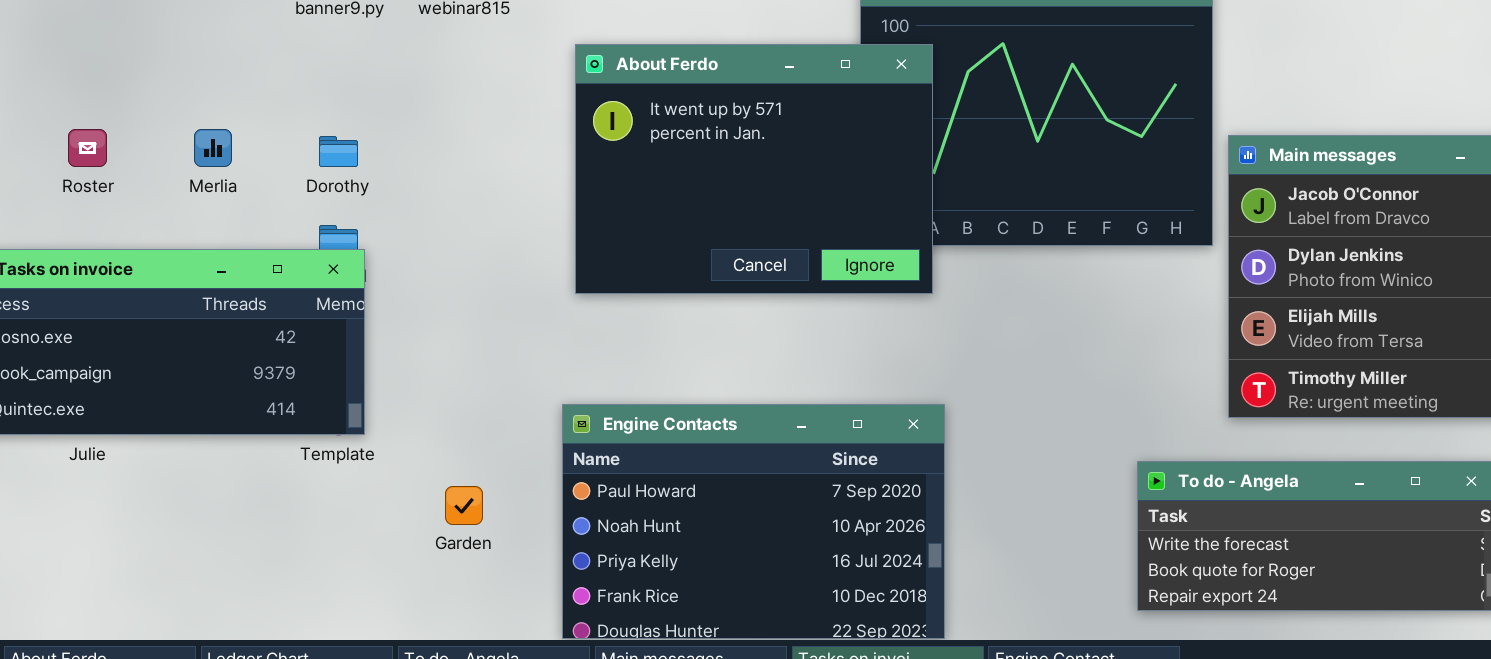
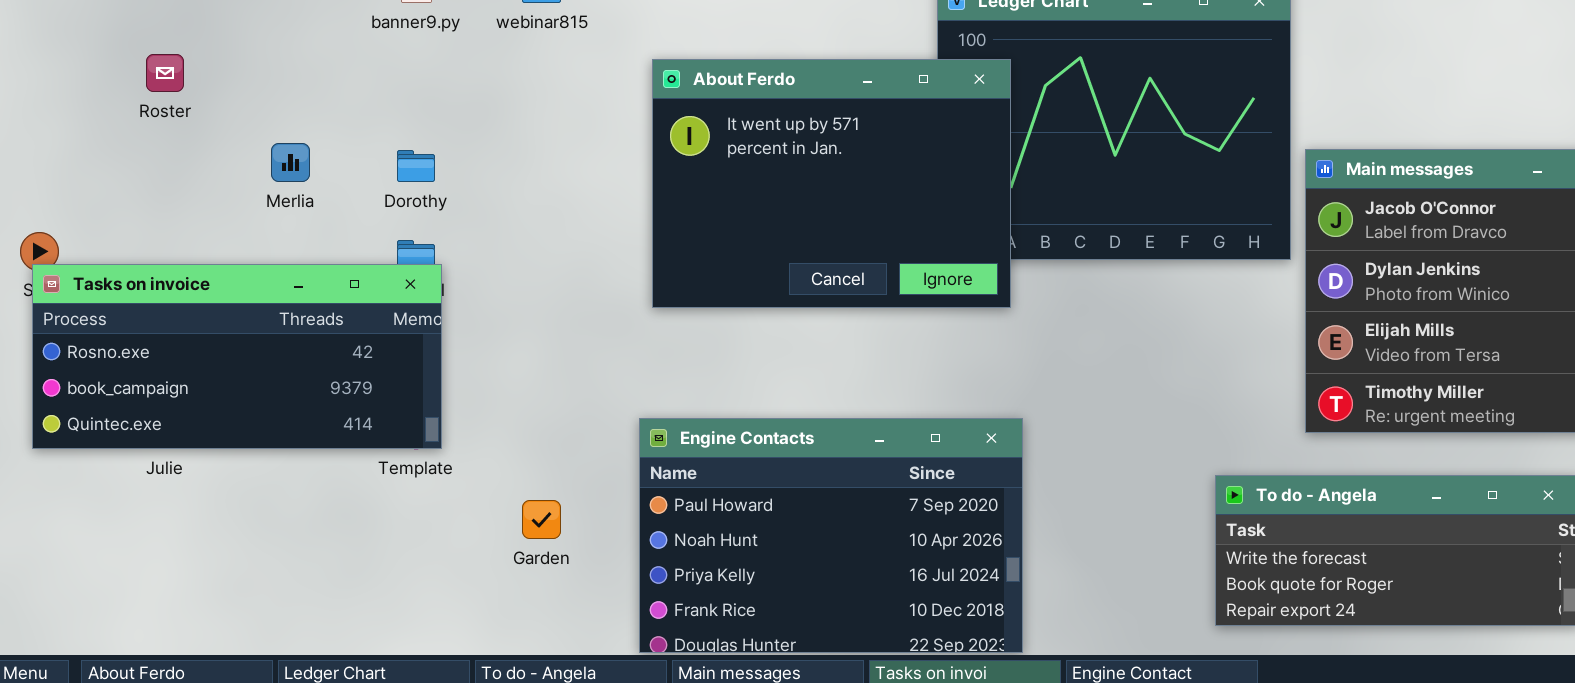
Roster: [68,129,107,167] -> [146,54,184,92], moved

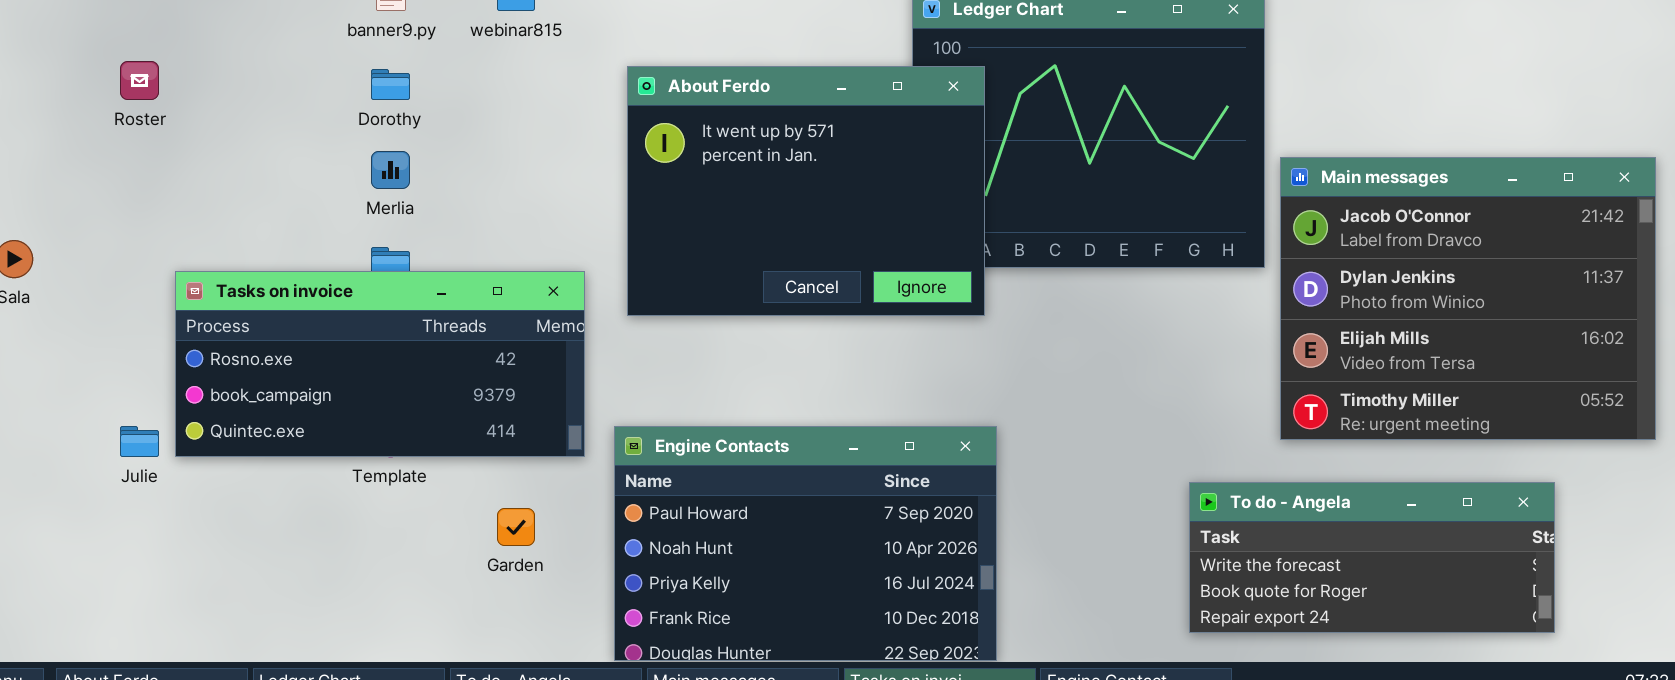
Merlia: [271,143,310,182] -> [371,151,410,189], moved
Dorothy: [397,150,435,182] -> [371,69,410,100], moved
Tasks on invoice: [32,264,442,449] -> [175,271,585,457], moved

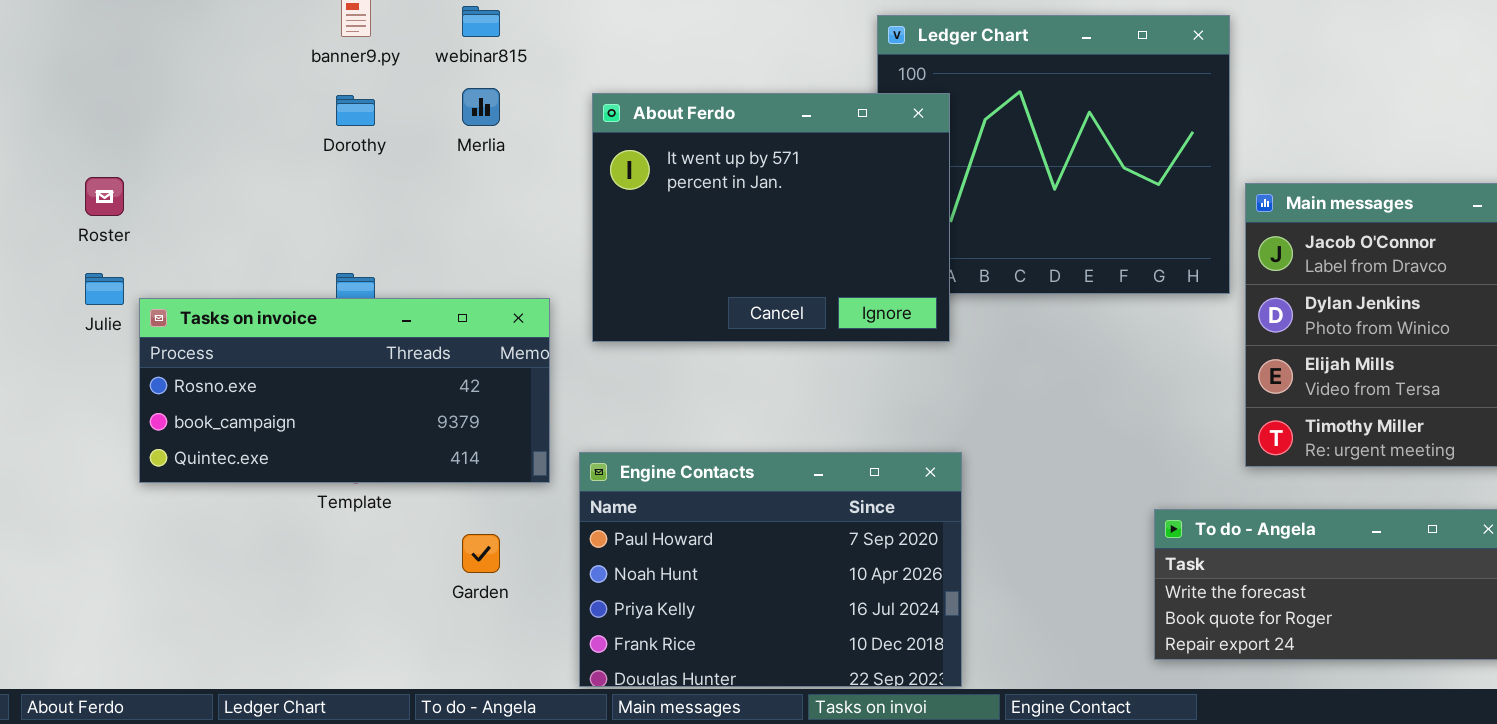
Roster: [120,61,159,100] -> [85,177,124,216], moved
Merlia: [371,151,410,189] -> [462,88,500,126], moved
Julie: [120,426,159,457] -> [85,273,124,305], moved

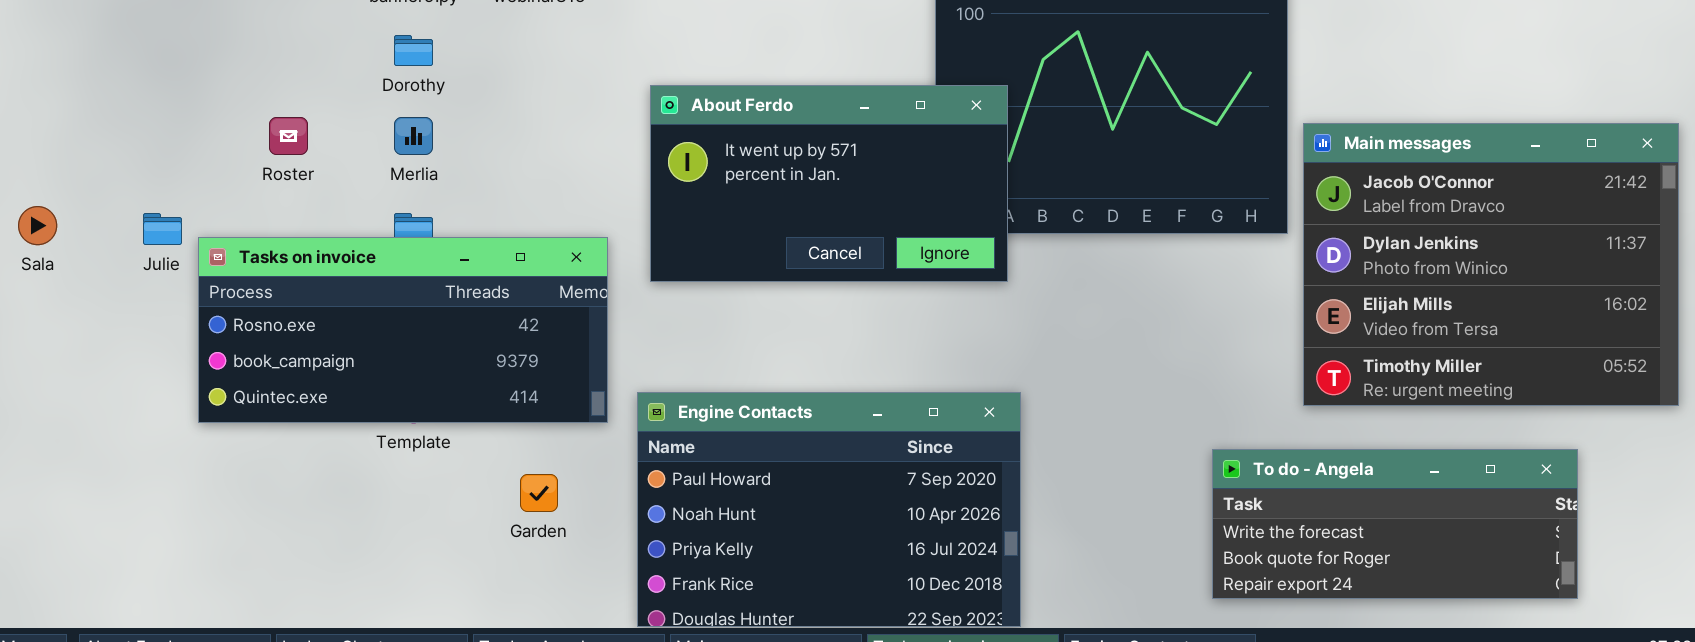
Merlia: [462,88,500,126] -> [394,117,433,155], moved
About Ferdo: [592,93,950,342] -> [650,85,1008,282], resized
Roster: [85,177,124,216] -> [269,117,308,155], moved

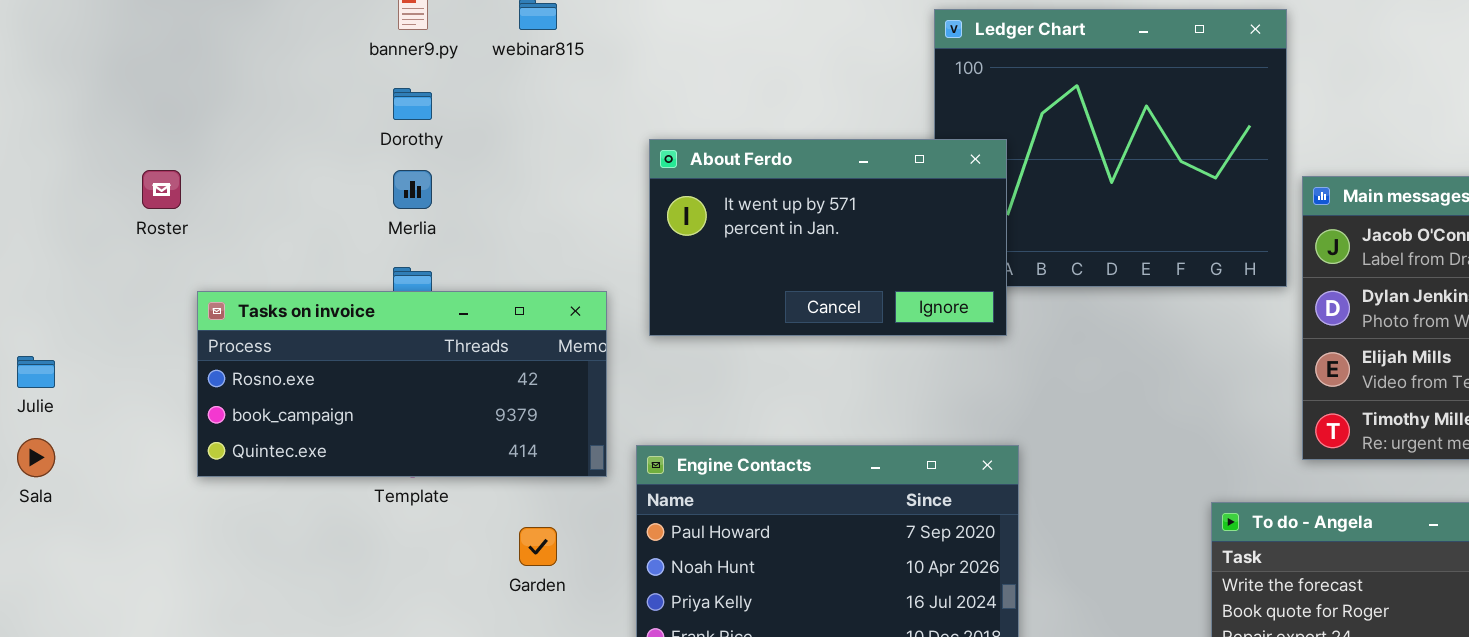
Roster: [269,117,308,155] -> [142,170,181,209], moved
Sala: [18,206,57,245] -> [17,438,55,477], moved
Julie: [143,213,182,245] -> [17,356,55,388], moved

